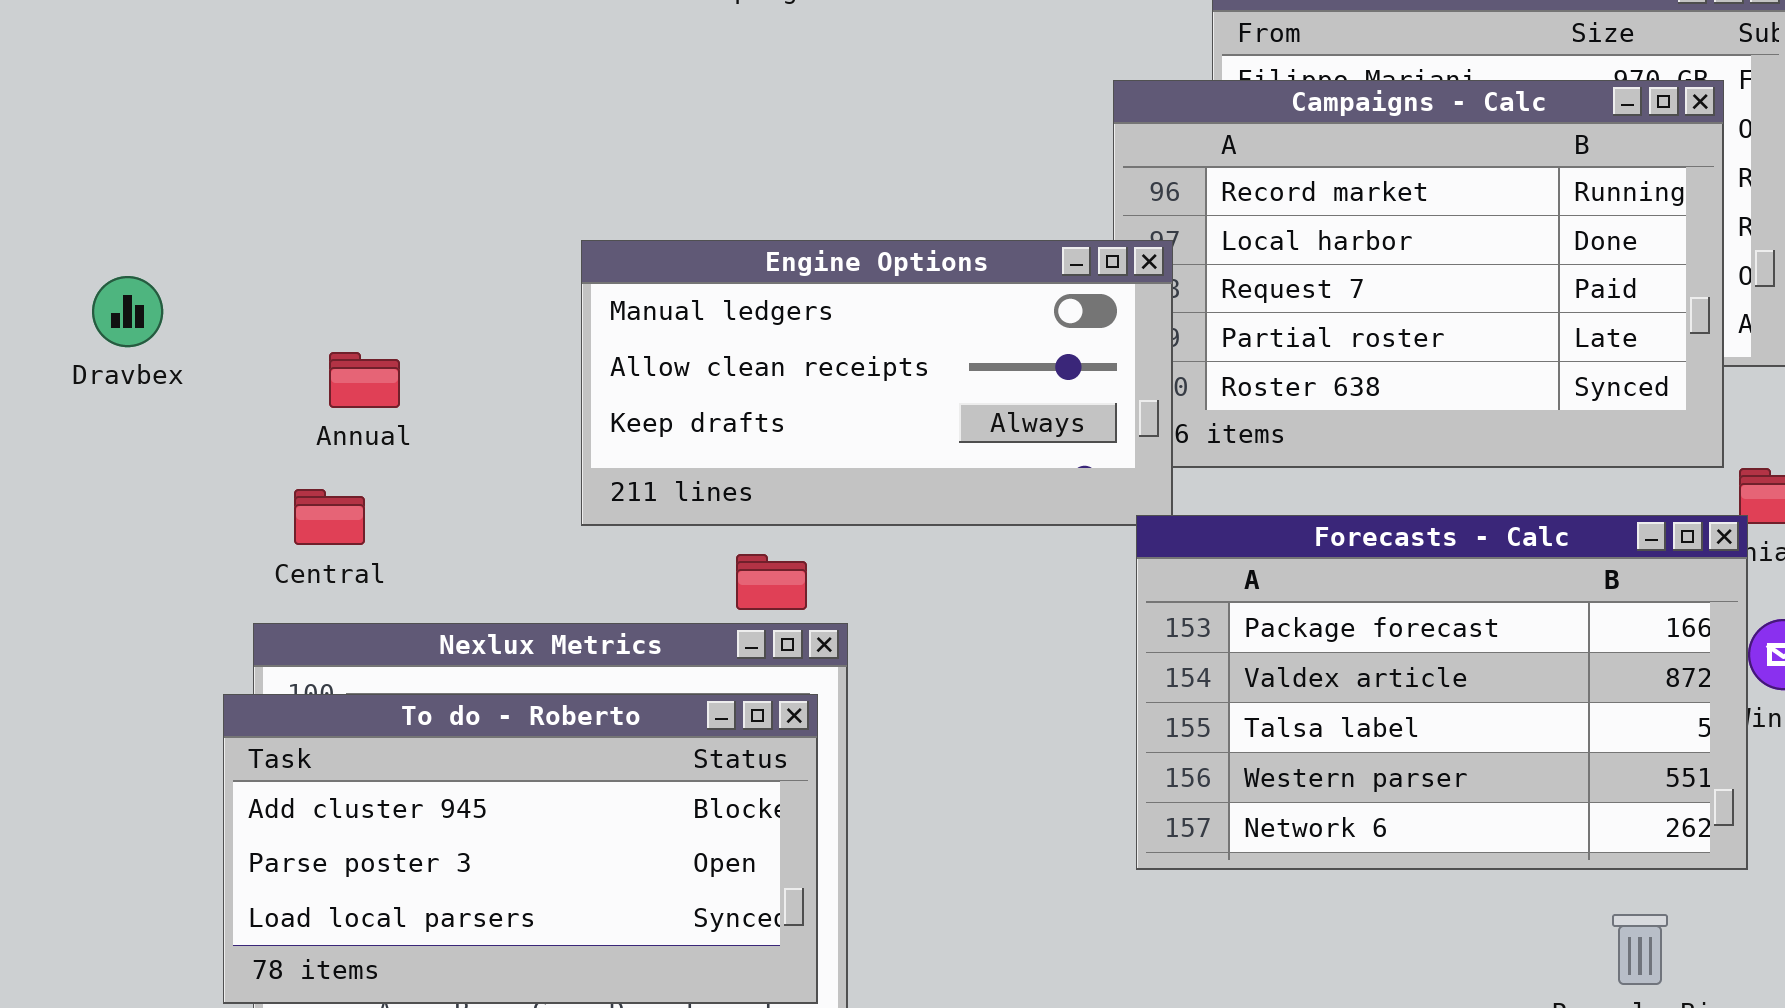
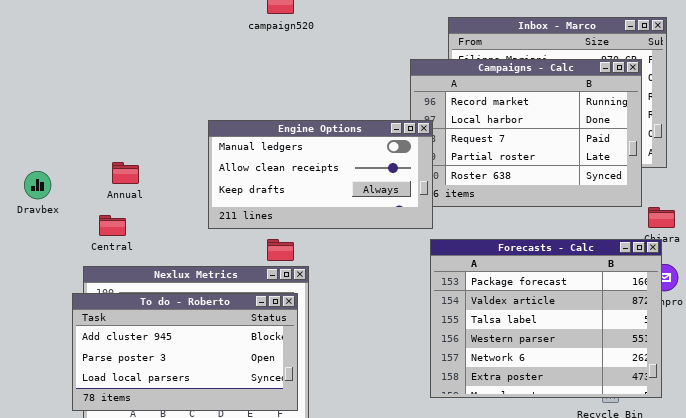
Dravbex: [92,276,163,347] -> [24,171,51,199], moved
Forecasts - Calc: [1136,515,1748,870] -> [430,239,662,398], moved, resized

